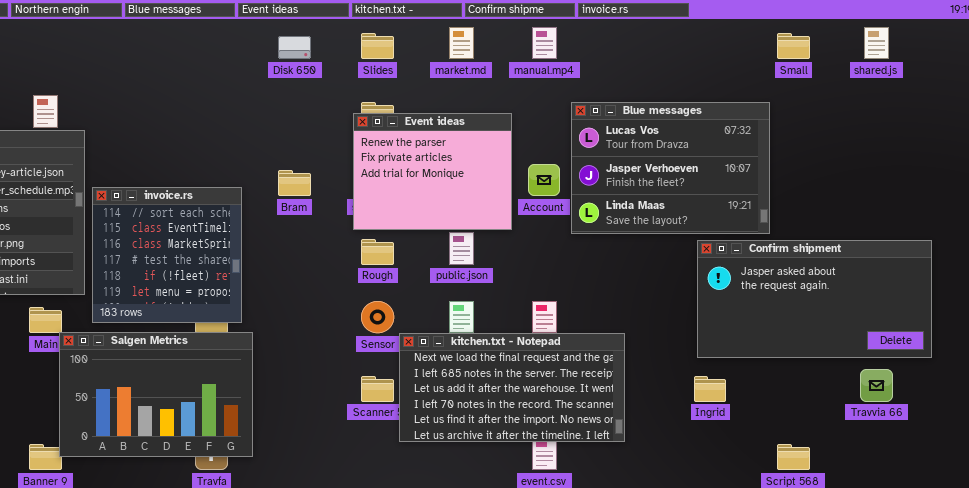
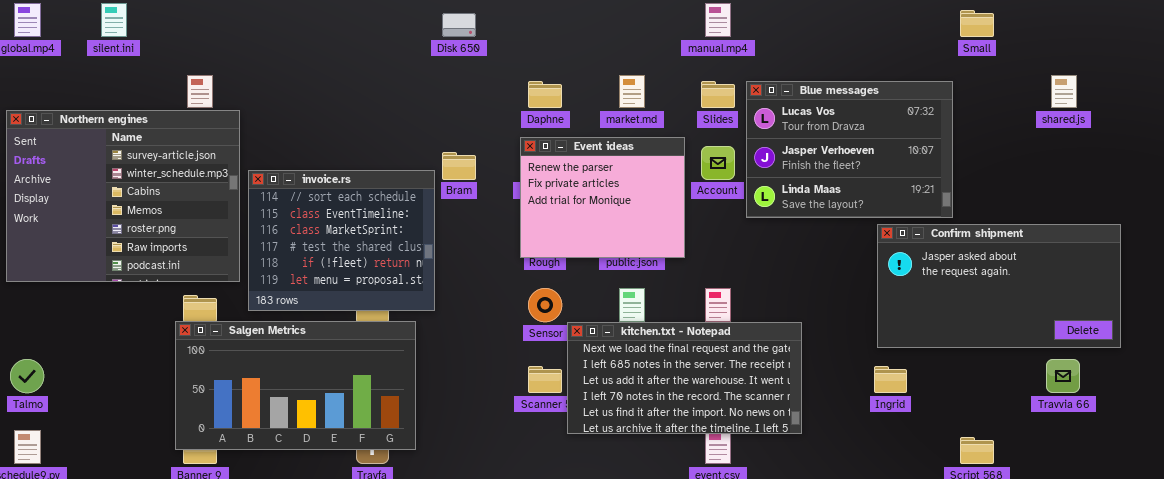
market.md: [449,27,474,59] -> [619,75,645,108], moved
shared.js: [864,27,889,59] -> [1051,75,1077,108], moved
Slides: [361,33,394,59] -> [701,81,735,108], moved
Event ideas: [353,113,512,230] -> [520,137,685,258], moved
invoice.rs: [92,187,242,323] -> [248,170,435,311], resized
Salgen Metrics: [59,332,253,457] -> [175,321,416,450], resized

